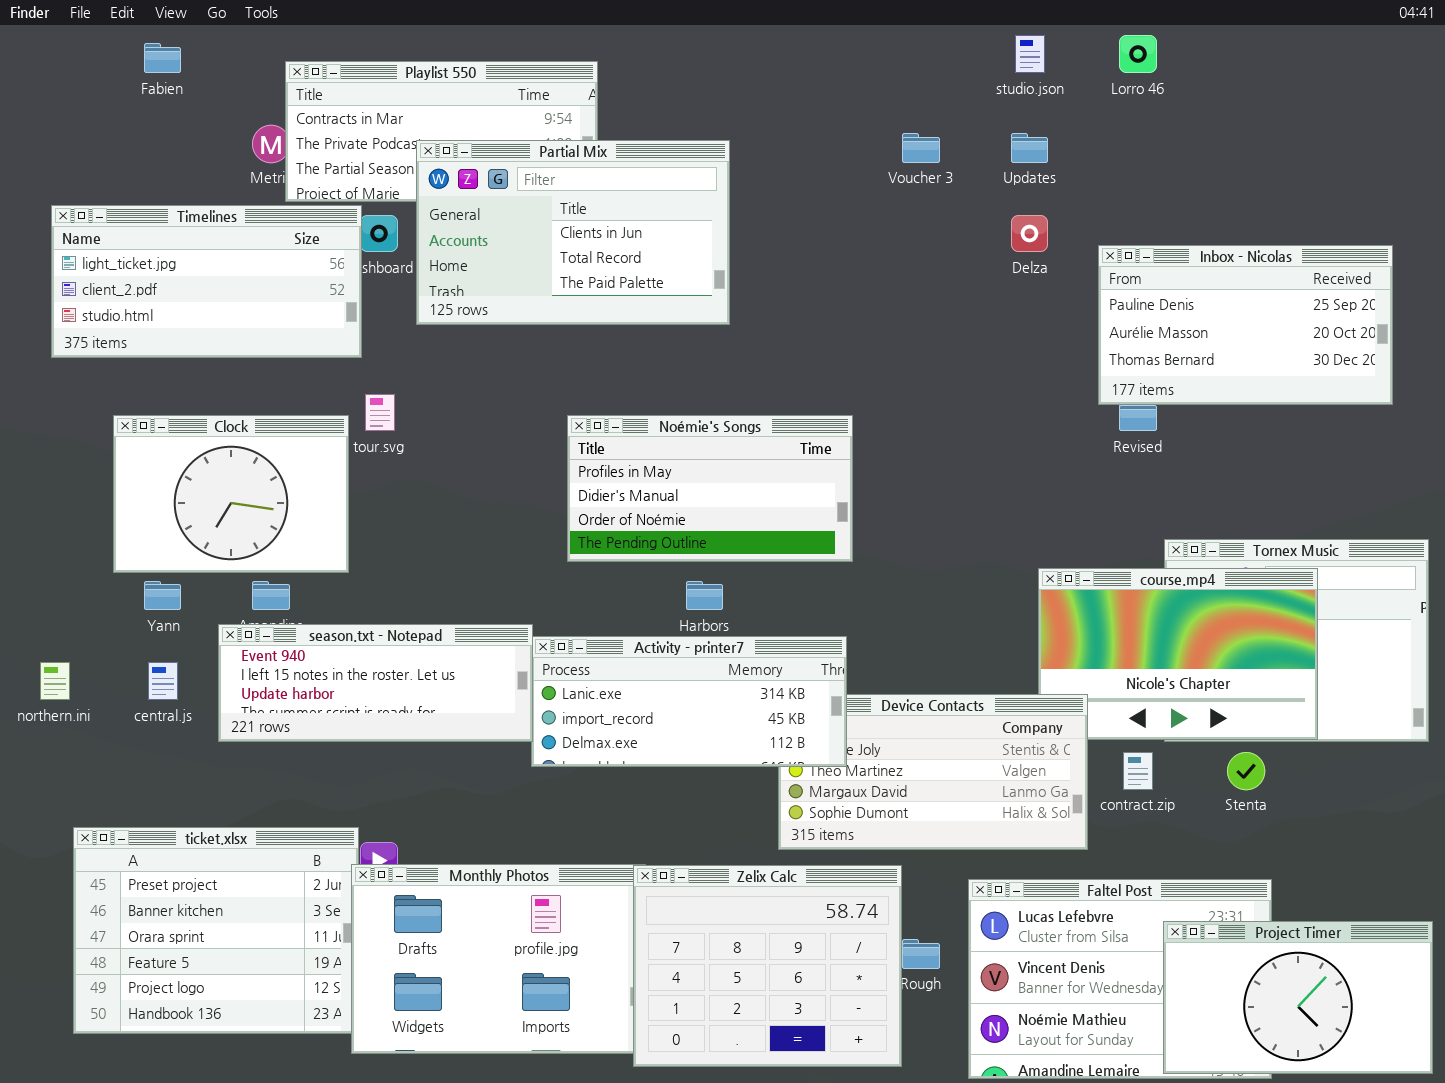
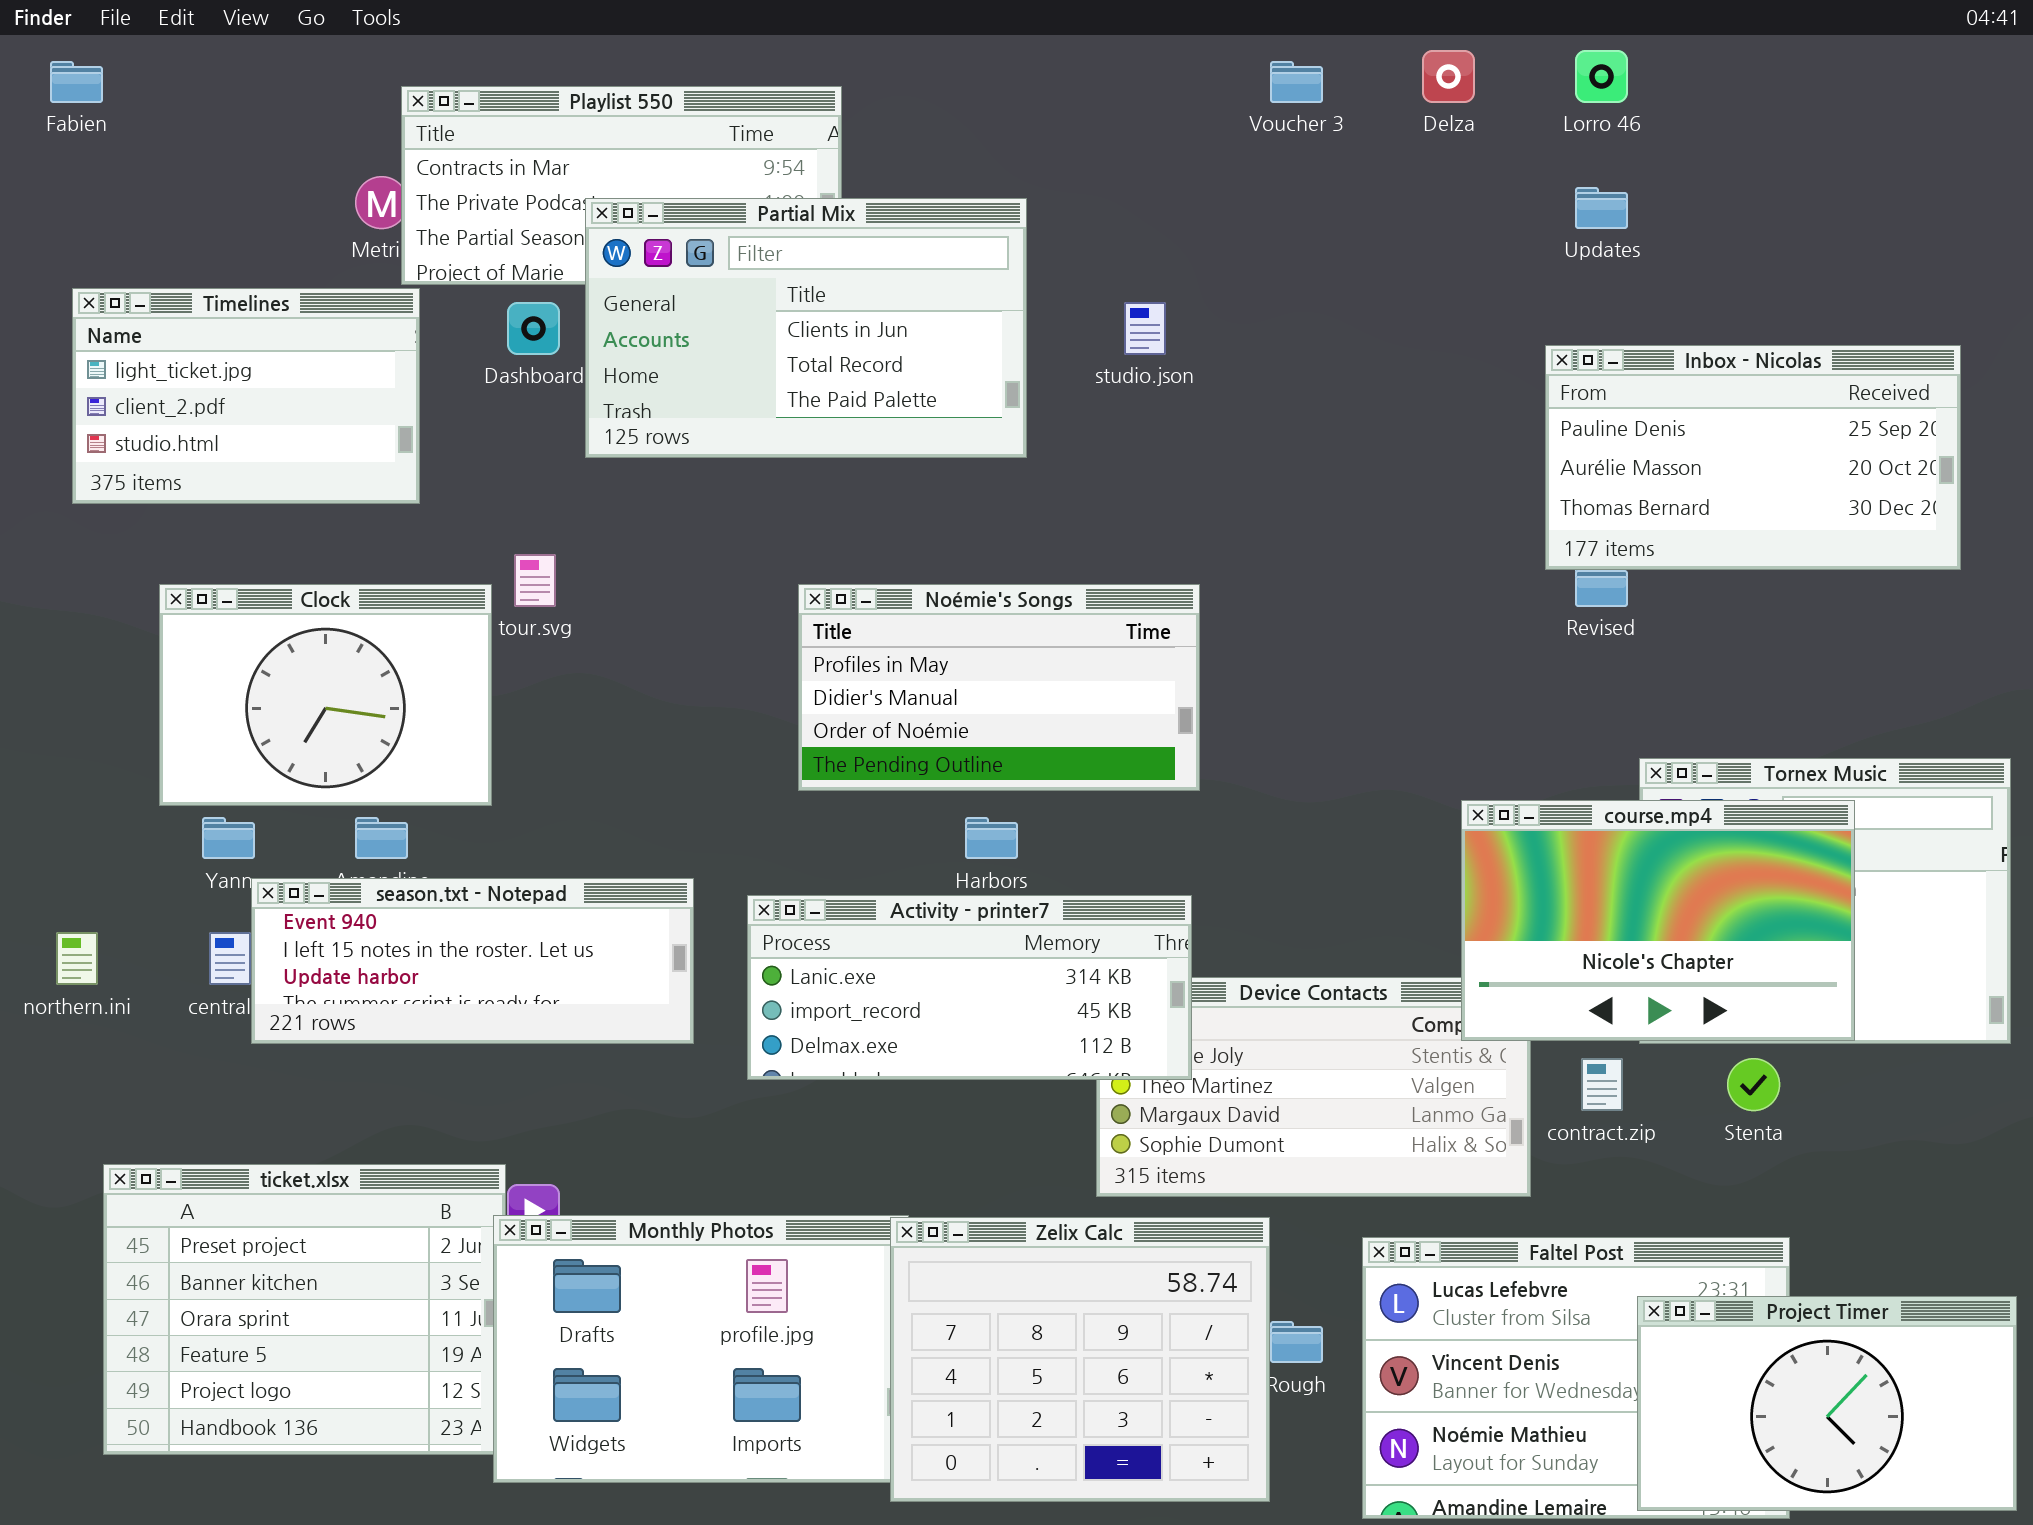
studio.json: [1015,35,1045,73] -> [1124,302,1166,355], moved
Fabien: [144,43,181,73] -> [50,61,103,103], moved
Voucher 3: [902,133,940,163] -> [1270,61,1323,103], moved
Updates: [1011,133,1048,163] -> [1575,187,1628,229], moved
Timelines: [51,205,362,358] -> [72,288,420,504], resized
Delza: [1011,215,1048,252] -> [1422,50,1475,103], moved
course.mp4: [1038,568,1318,740] -> [1461,800,1855,1041], raised
season.txt - Notepad: [218,624,533,742] -> [251,878,694,1044], moved

